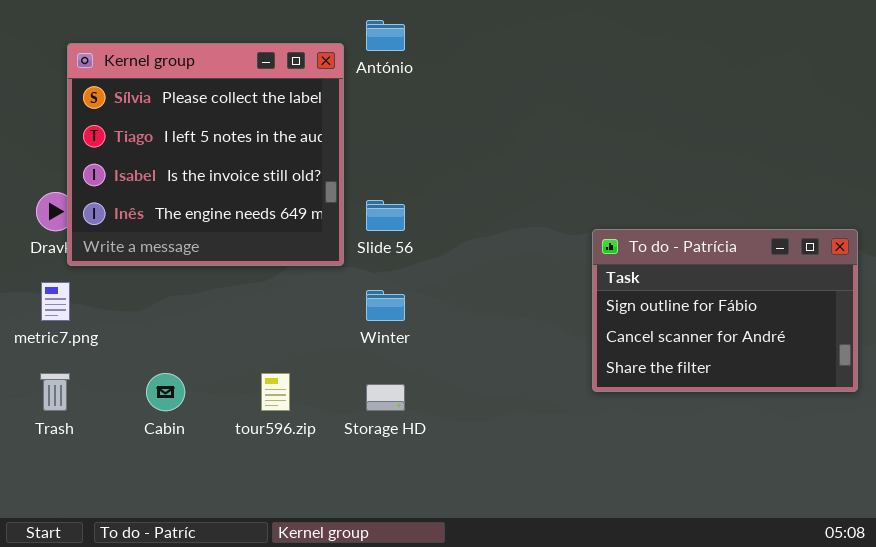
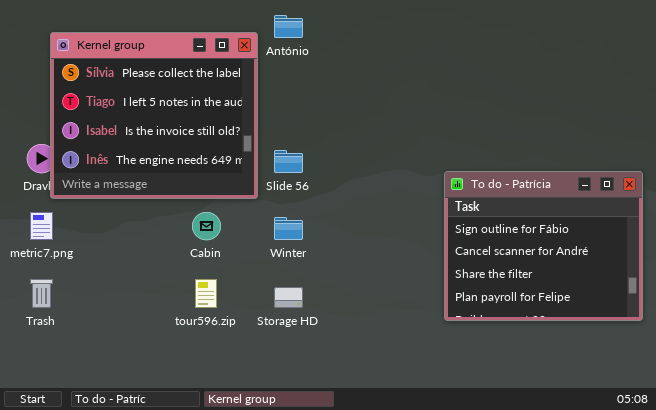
To do - Patrícia: [592,229,858,392] -> [444,171,643,321], resized
Cabin: [146,373,185,411] -> [192,212,221,240], moved

